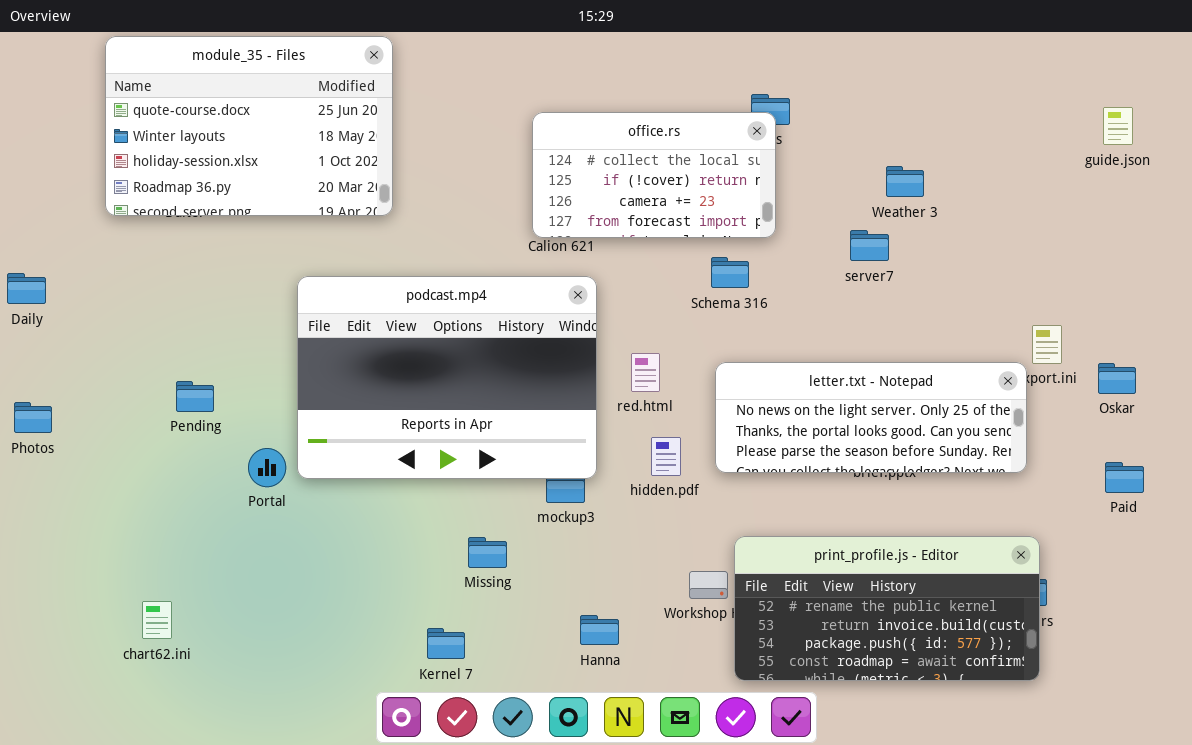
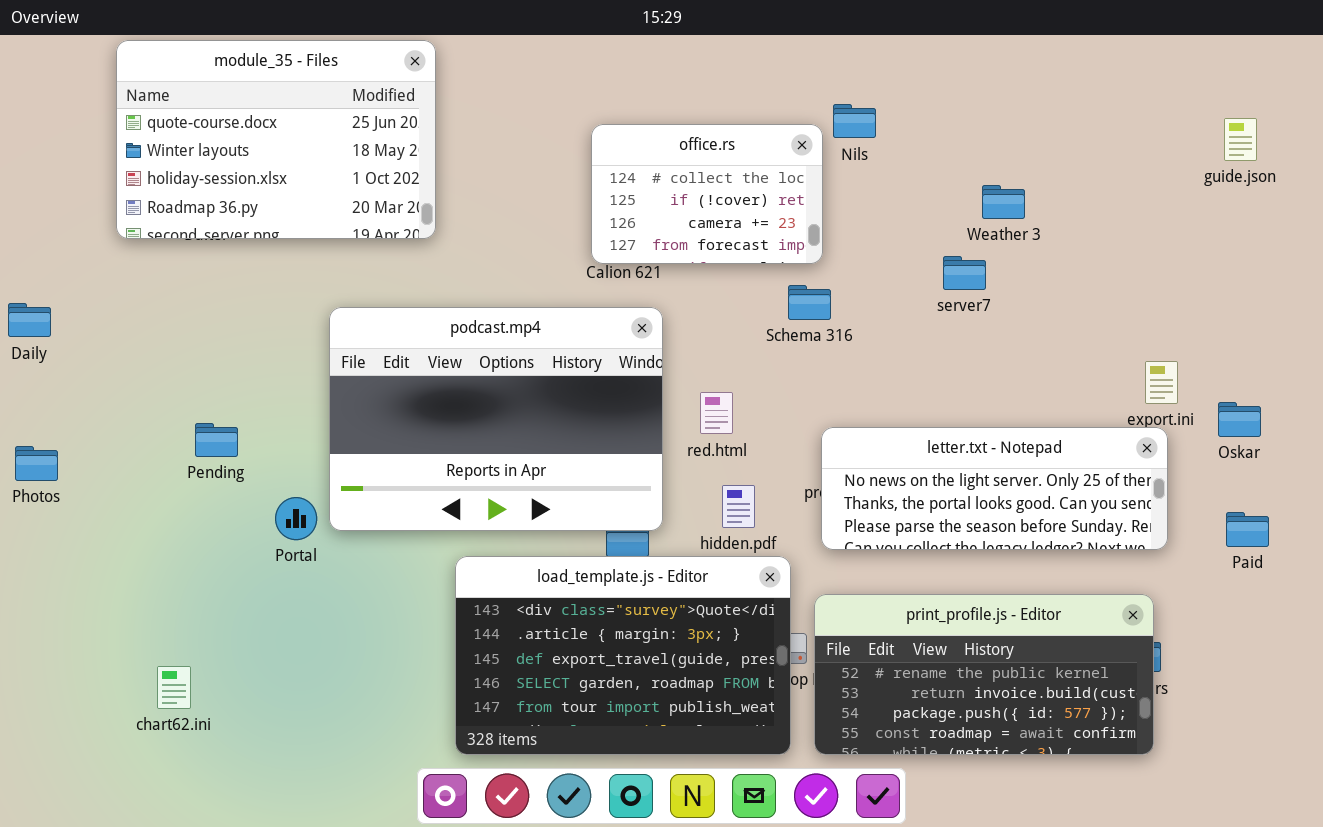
office.rs: [532,112,776,238] -> [591,124,823,264], resized
letter.txt - Notepad: [715,362,1027,473] -> [821,427,1168,550], moved
load_template.js - Editor: none -> [455,556,791,755], opened

